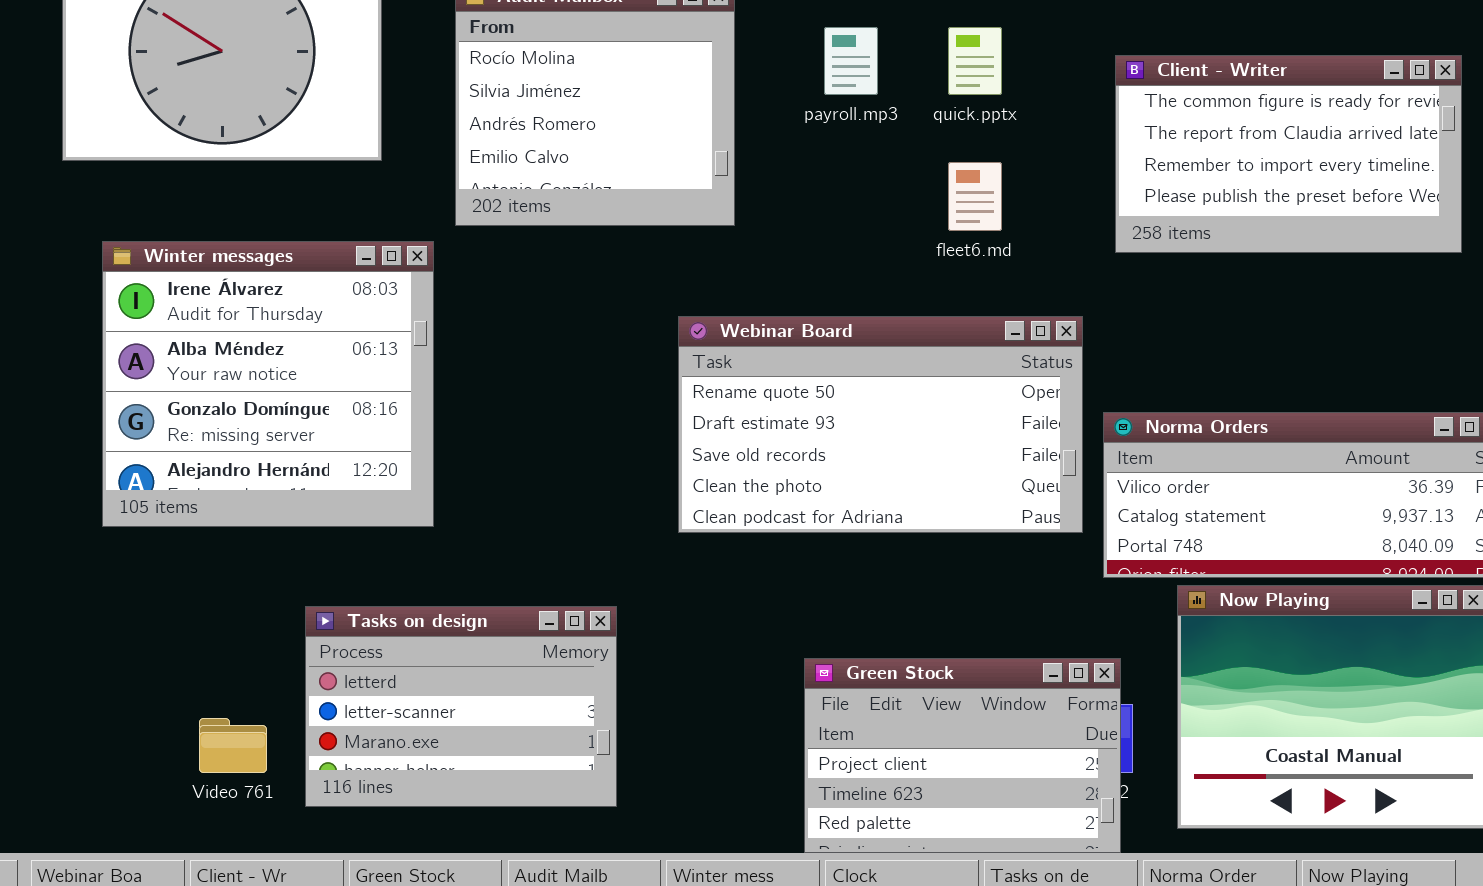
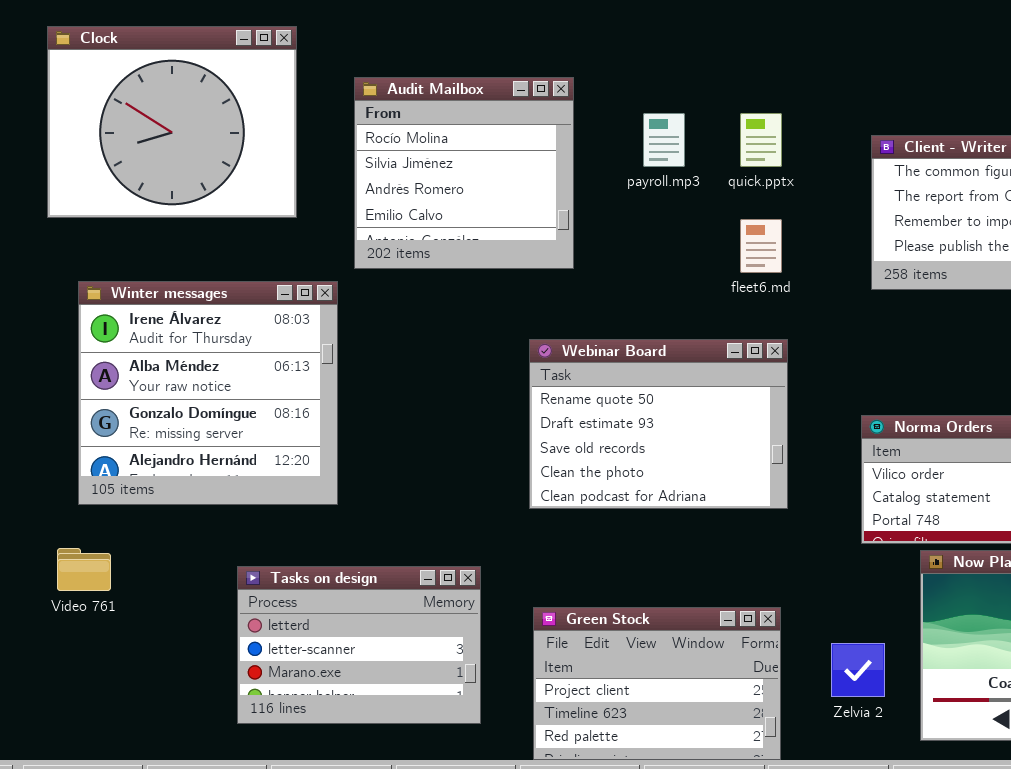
Webinar Board: [678,316,1083,533] -> [529,339,788,509], resized
Green Stock: [804,658,1121,853] -> [533,607,781,760], moved
Video 761: [199,718,267,773] -> [57,548,111,591], moved

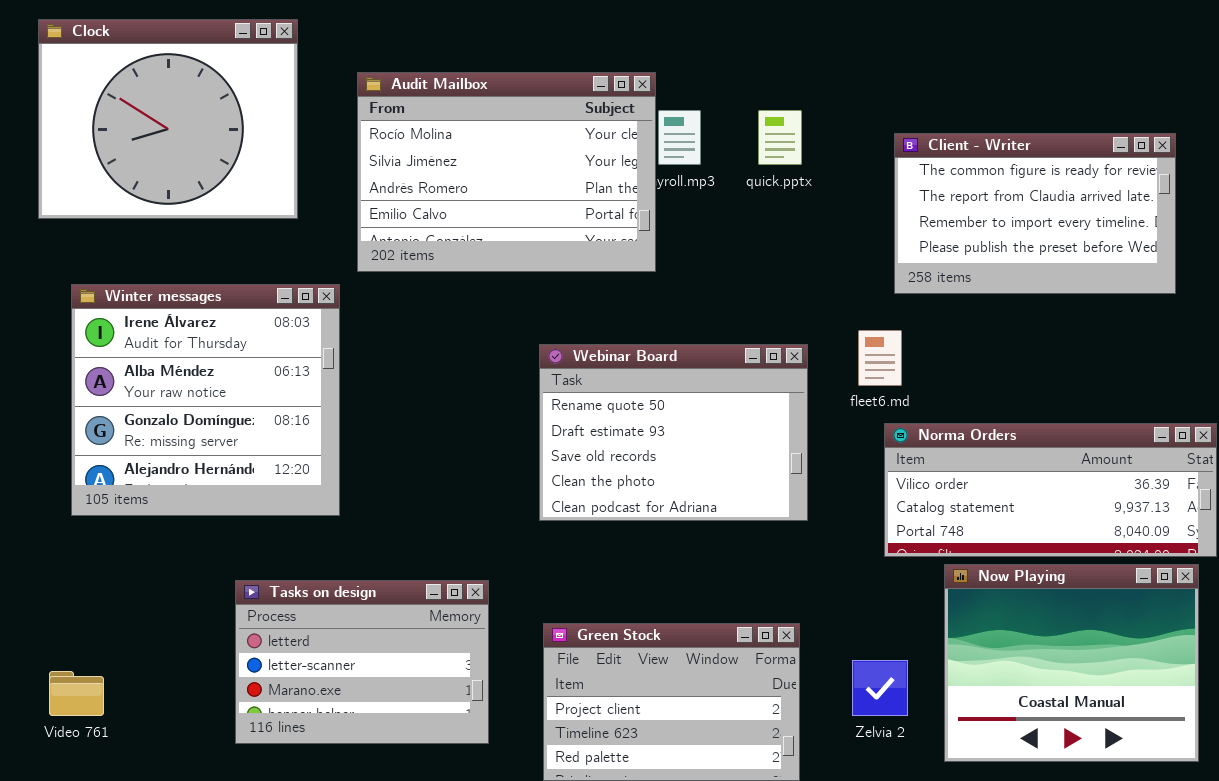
Audit Mailbox: [354,77,574,269] -> [357,72,656,272], resized
fleet6.md: [740,219,782,273] -> [858,330,902,386], moved
Video 761: [57,548,111,591] -> [49,671,104,716], moved

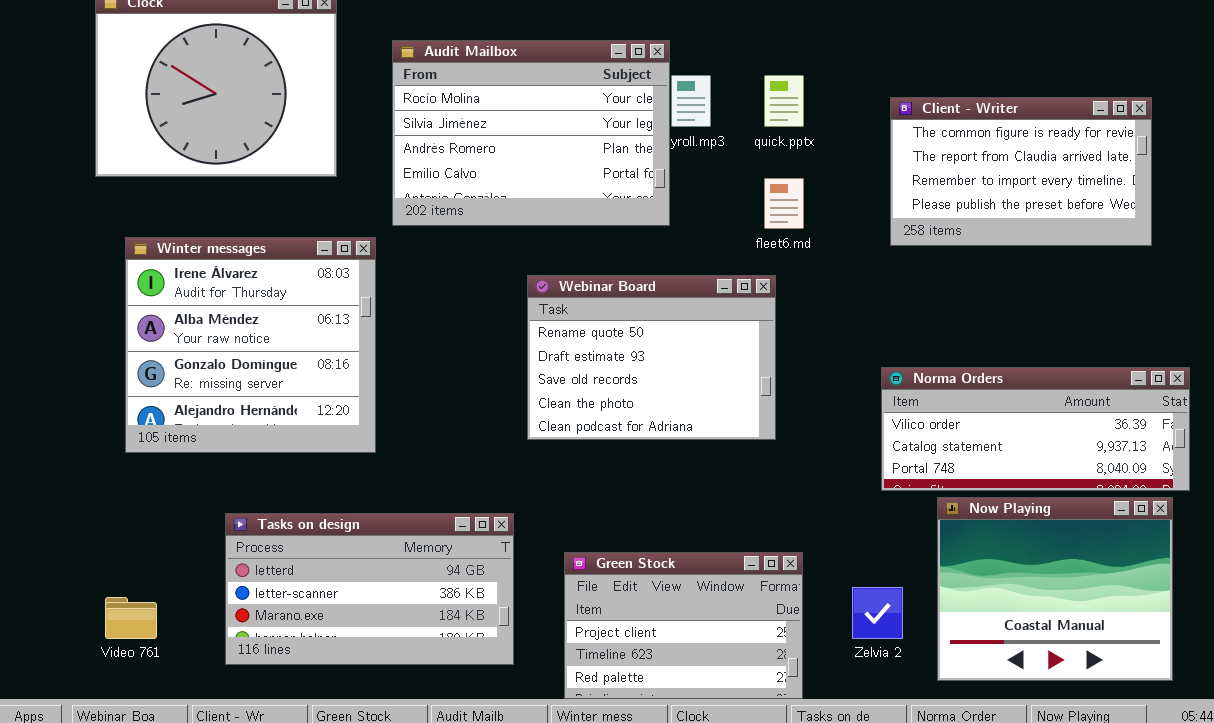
fleet6.md: [858,330,902,386] -> [764,178,804,229], moved
Webinar Board: [539,344,808,521] -> [527,275,776,440], moved
Tasks on design: [235,580,489,744] -> [225,513,514,665], resized

